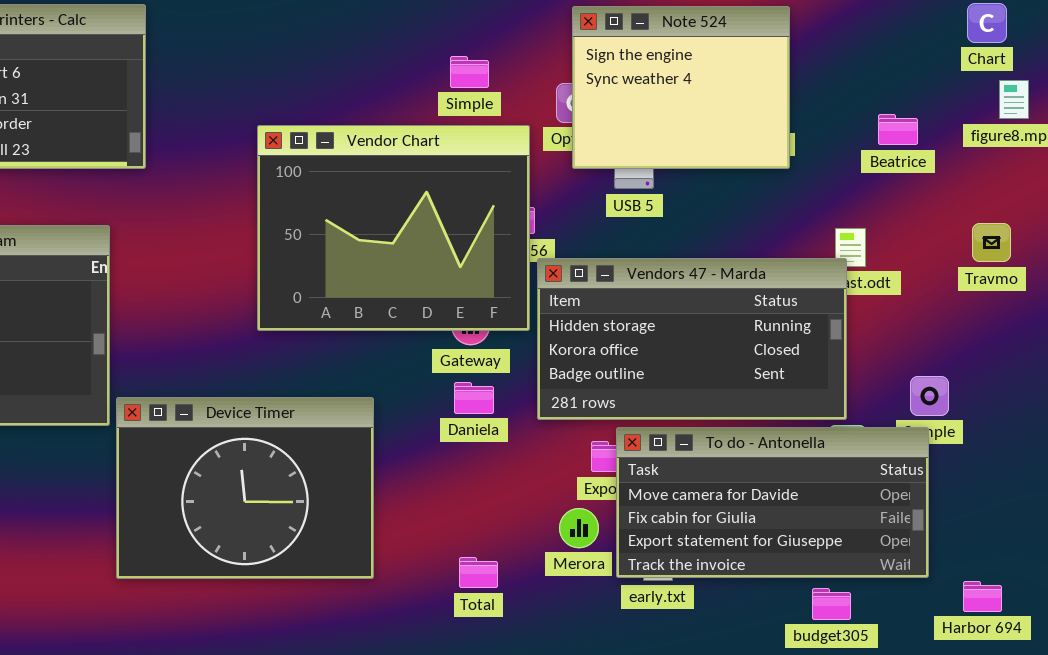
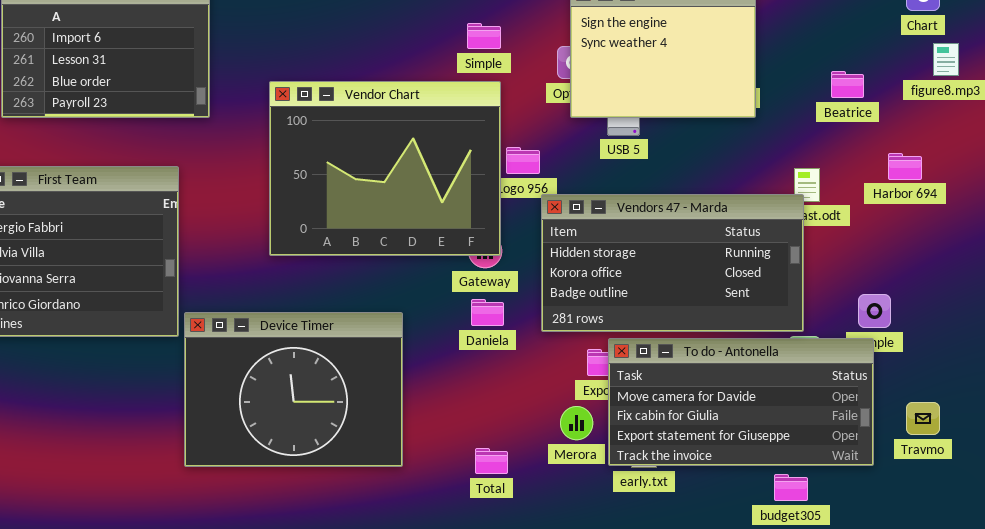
Vendor Chart: [257,125,530,331] -> [269,81,501,256], moved
Travmo: [972,223,1011,262] -> [906,402,940,435], moved
Harbor 694: [963,581,1002,612] -> [888,153,922,180], moved

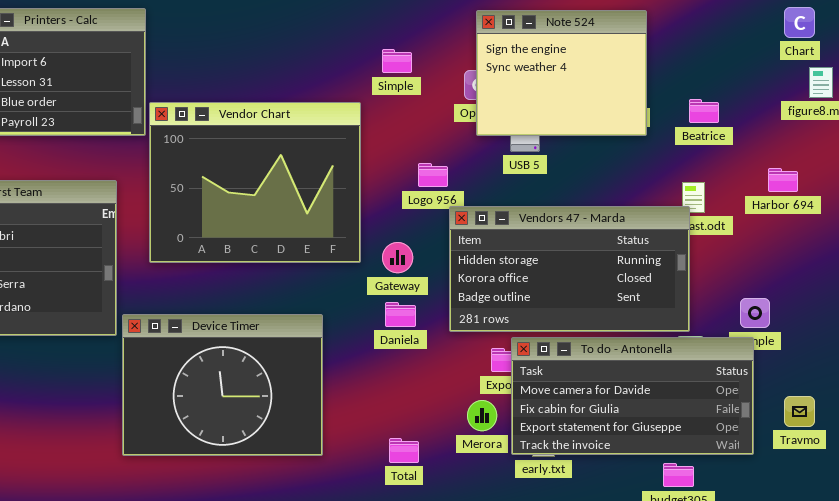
Beatrice: [831,71,864,98] -> [689,99,719,123], moved
Vendor Chart: [269,81,501,256] -> [149,102,361,263], moved

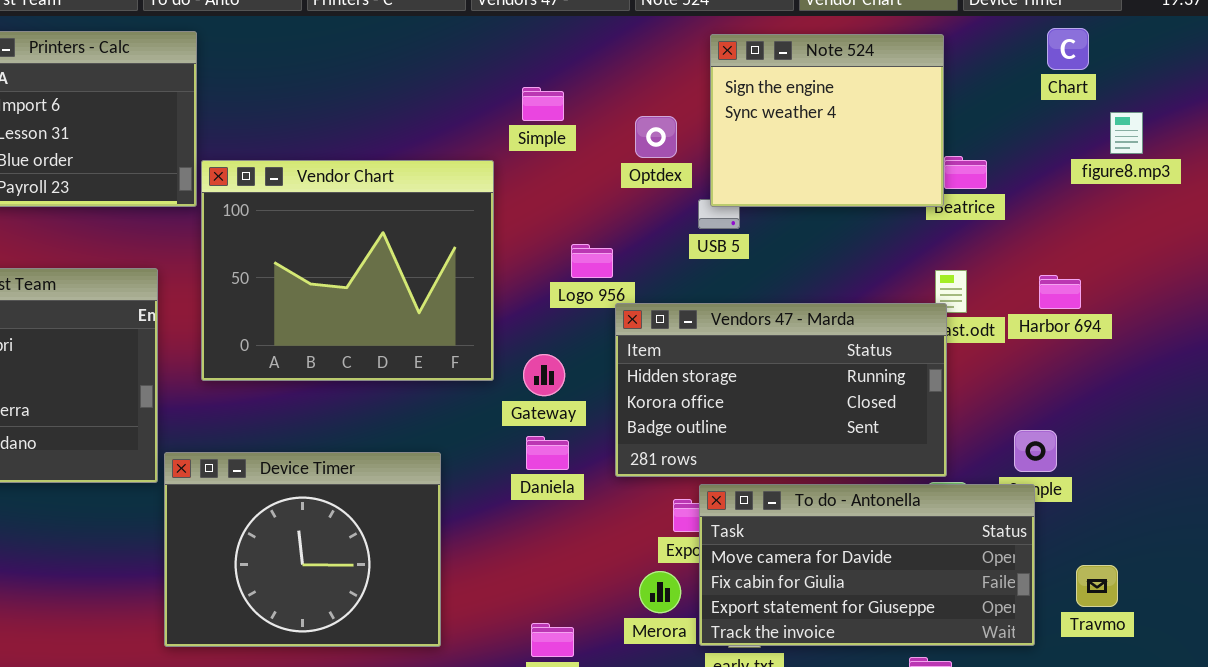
Chart: [784,7,815,38] -> [1047,28,1089,70], moved
Note 524: [476,10,647,136] -> [710,34,944,207], moved
Harbor 694: [768,168,798,192] -> [1039,275,1081,309], moved

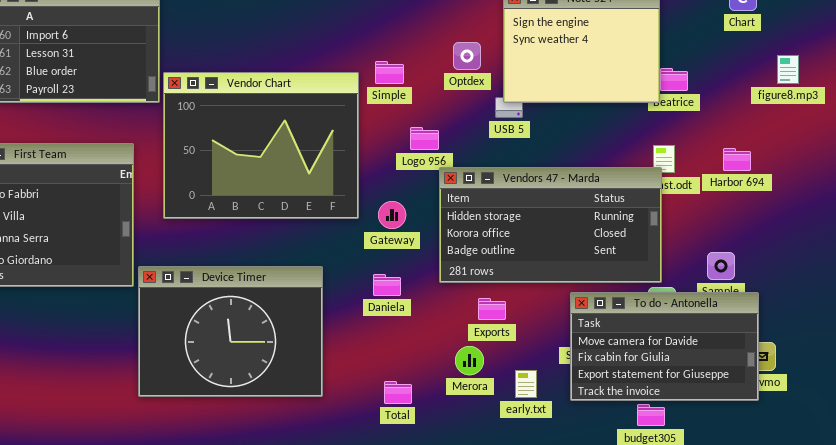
Simple: [522,87,564,121] -> [375,61,404,84], moved
figure8.mp3: [1110,112,1143,154] -> [777,55,799,84], moved
Daniela: [526,436,569,470] -> [373,274,401,296], moved
To do - Antonella: [699,484,1035,646] -> [570,292,759,401], moved, resized

